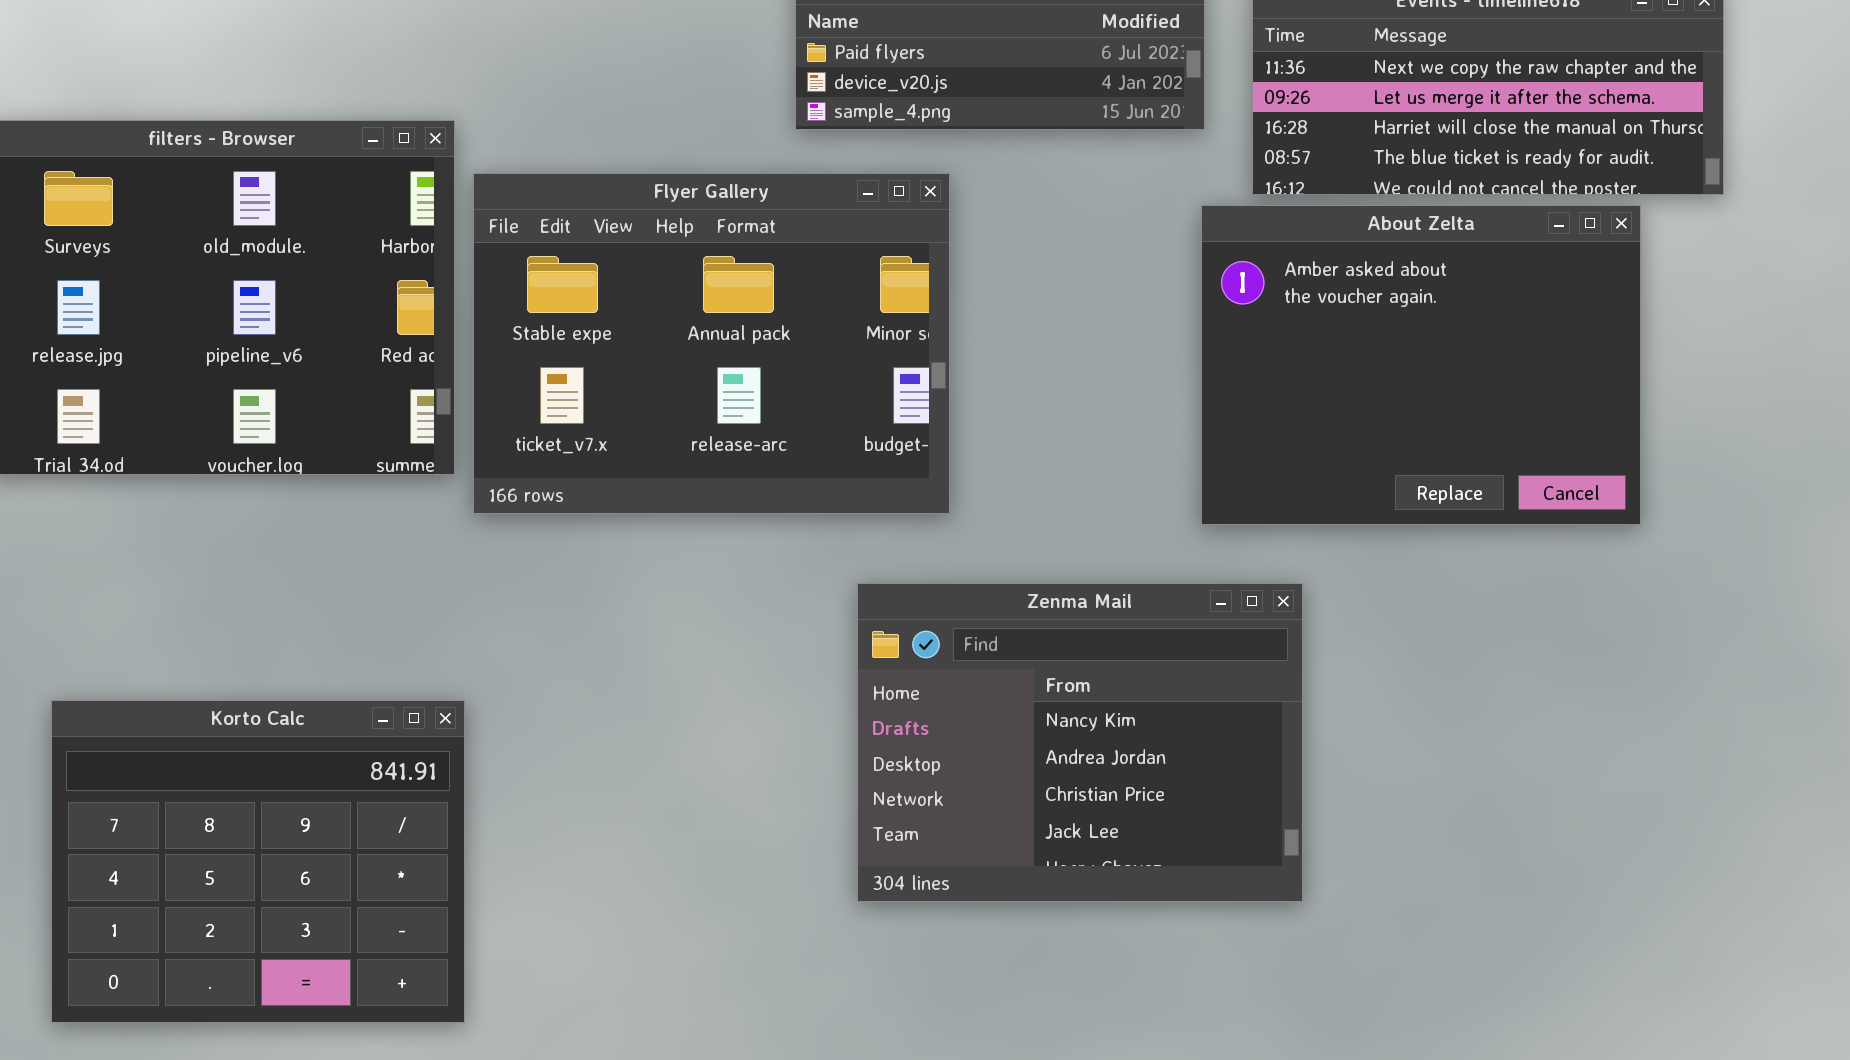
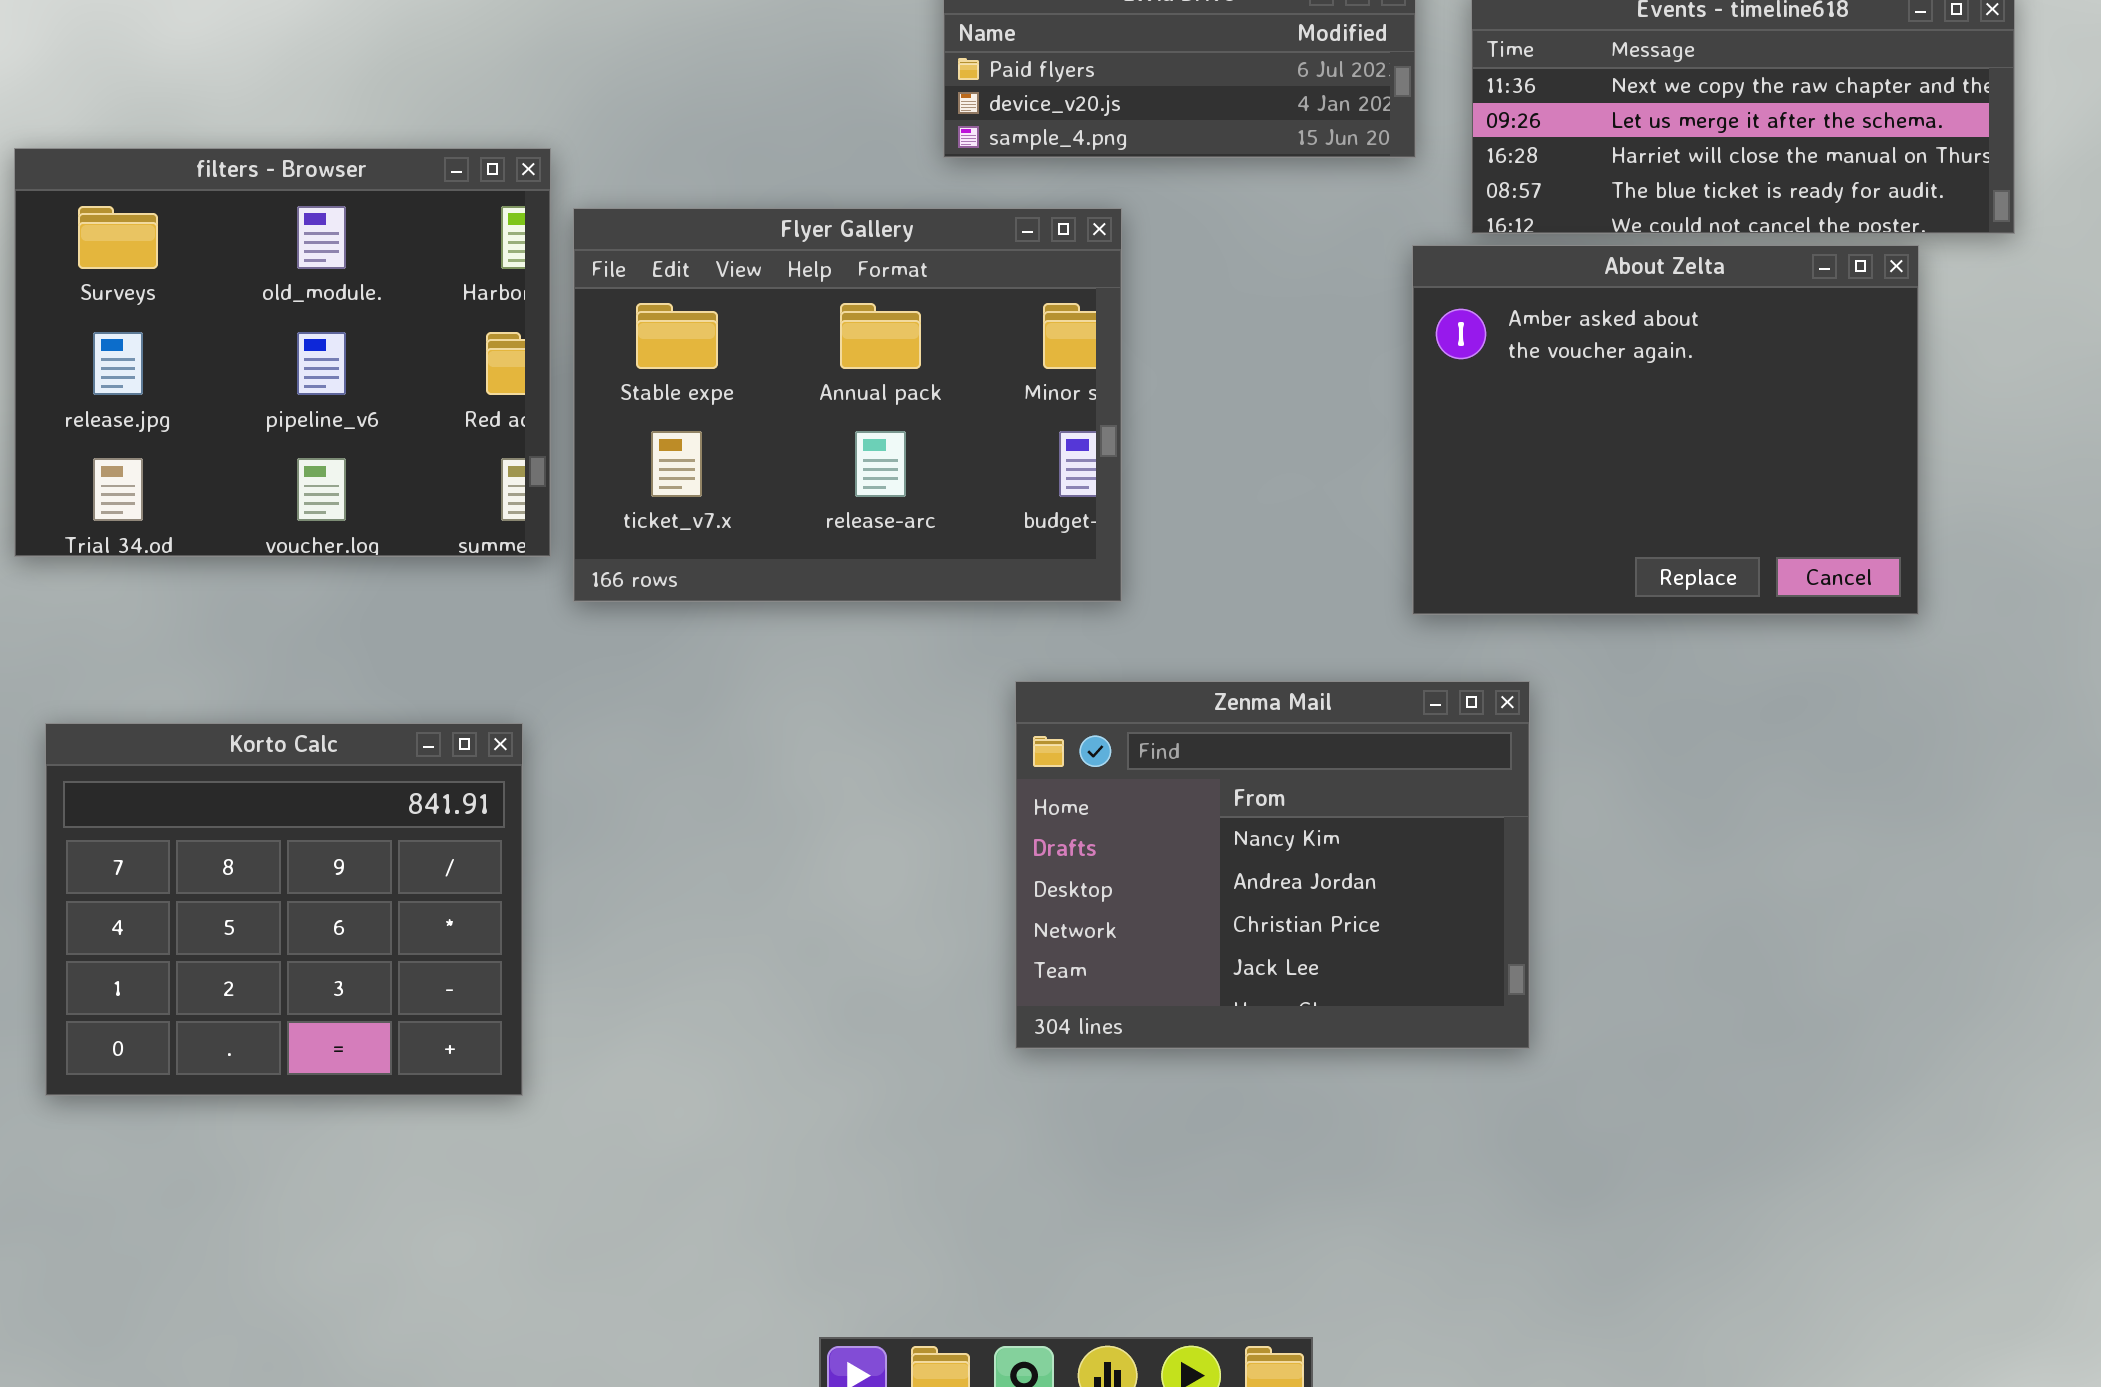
Korto Calc: [51,700,465,1023] -> [45,723,523,1096], moved

